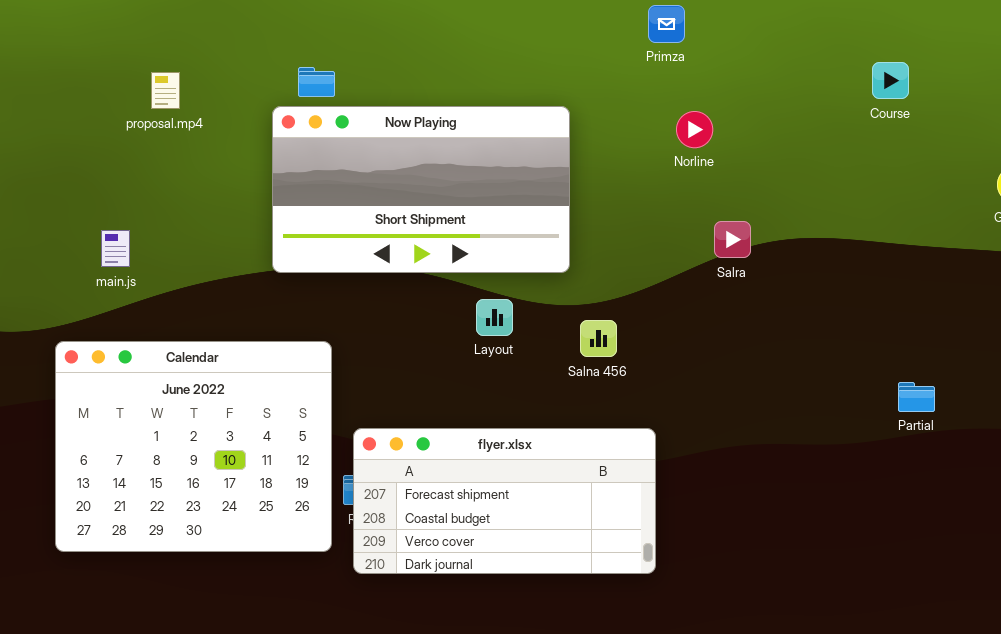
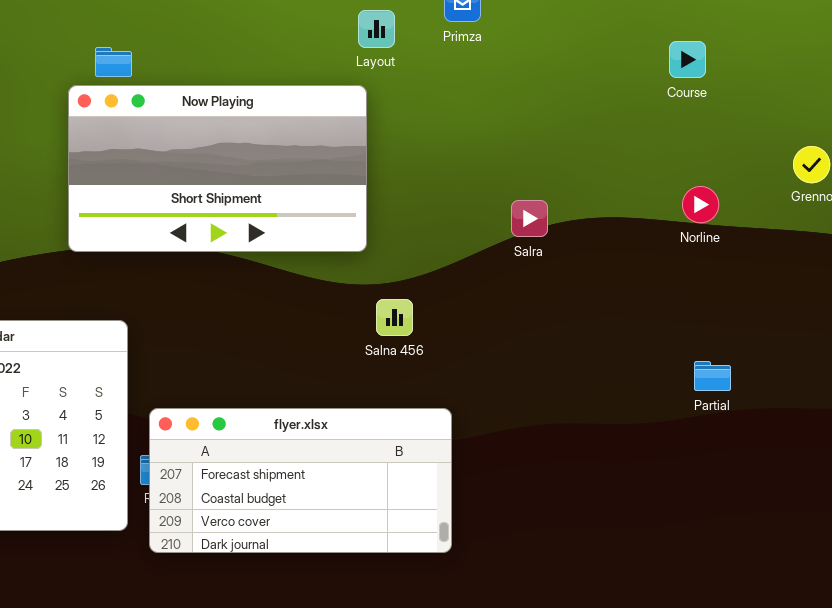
Norline: [676,111,713,148] -> [682,186,719,223], moved
Layout: [476,299,513,336] -> [358,10,395,48], moved

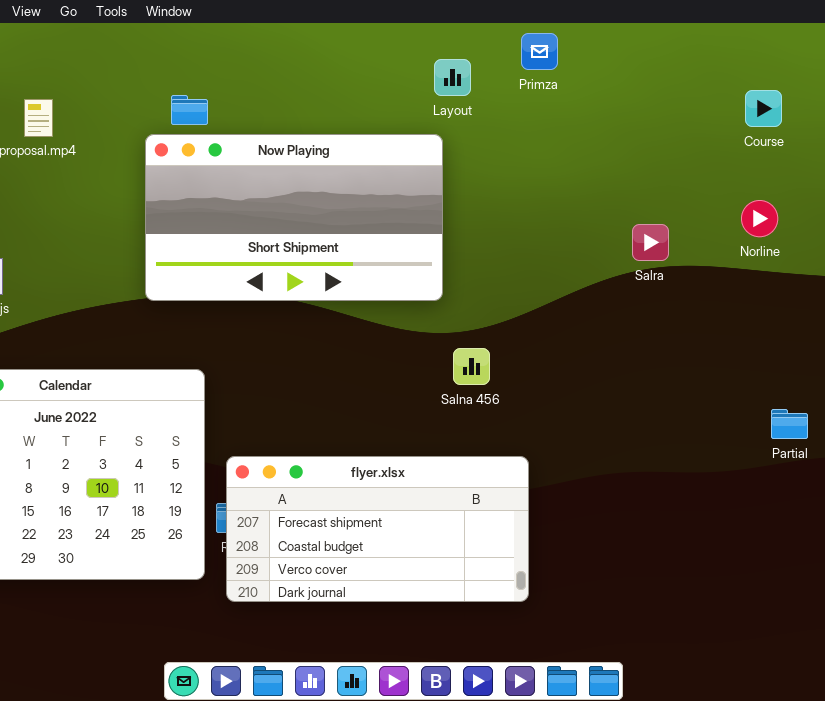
Norline: [682,186,719,223] -> [741,200,778,237], moved
Salra: [511,200,548,237] -> [632,224,669,261], moved

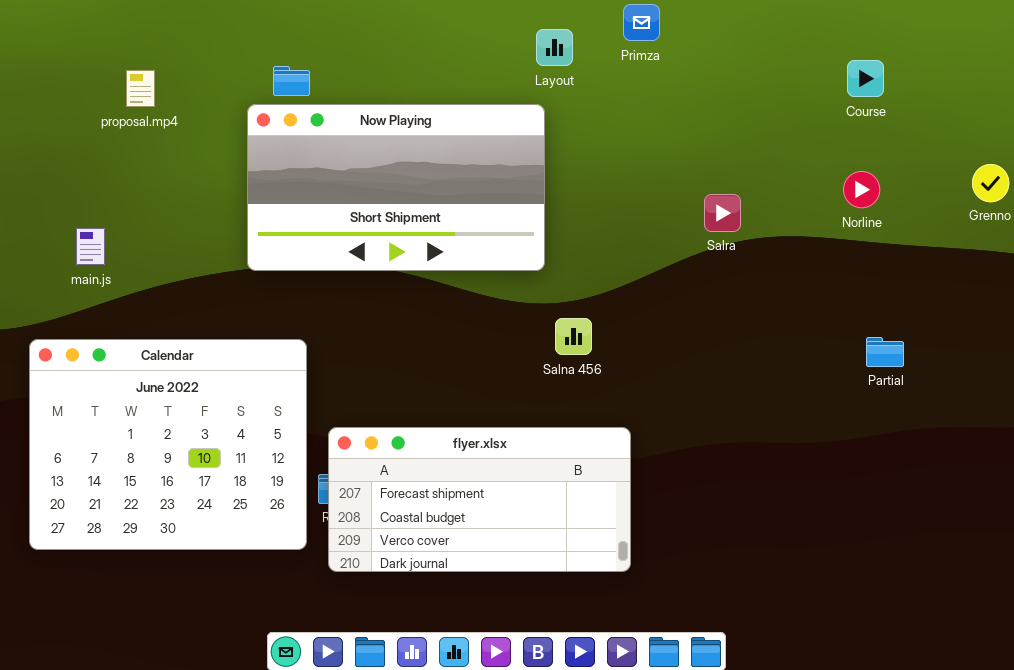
Salra: [632,224,669,261] -> [704,194,741,232], moved
Partial: [771,409,808,439] -> [866,337,904,367], moved

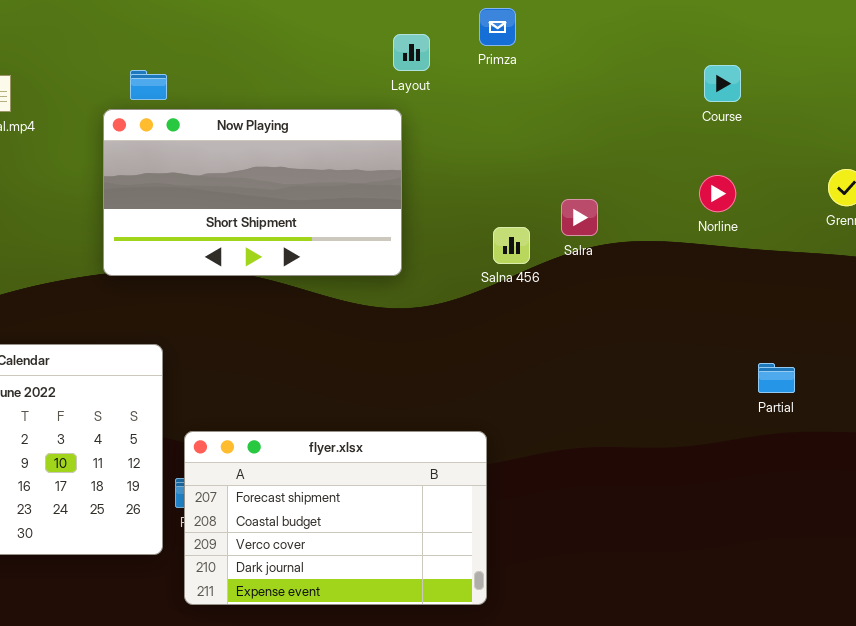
Salna 456: [555,318,592,355] -> [493,227,530,264], moved
Partial: [866,337,904,367] -> [758,363,795,393], moved
flyer.xlsx: [328,427,631,572] -> [184,431,487,605], resized

